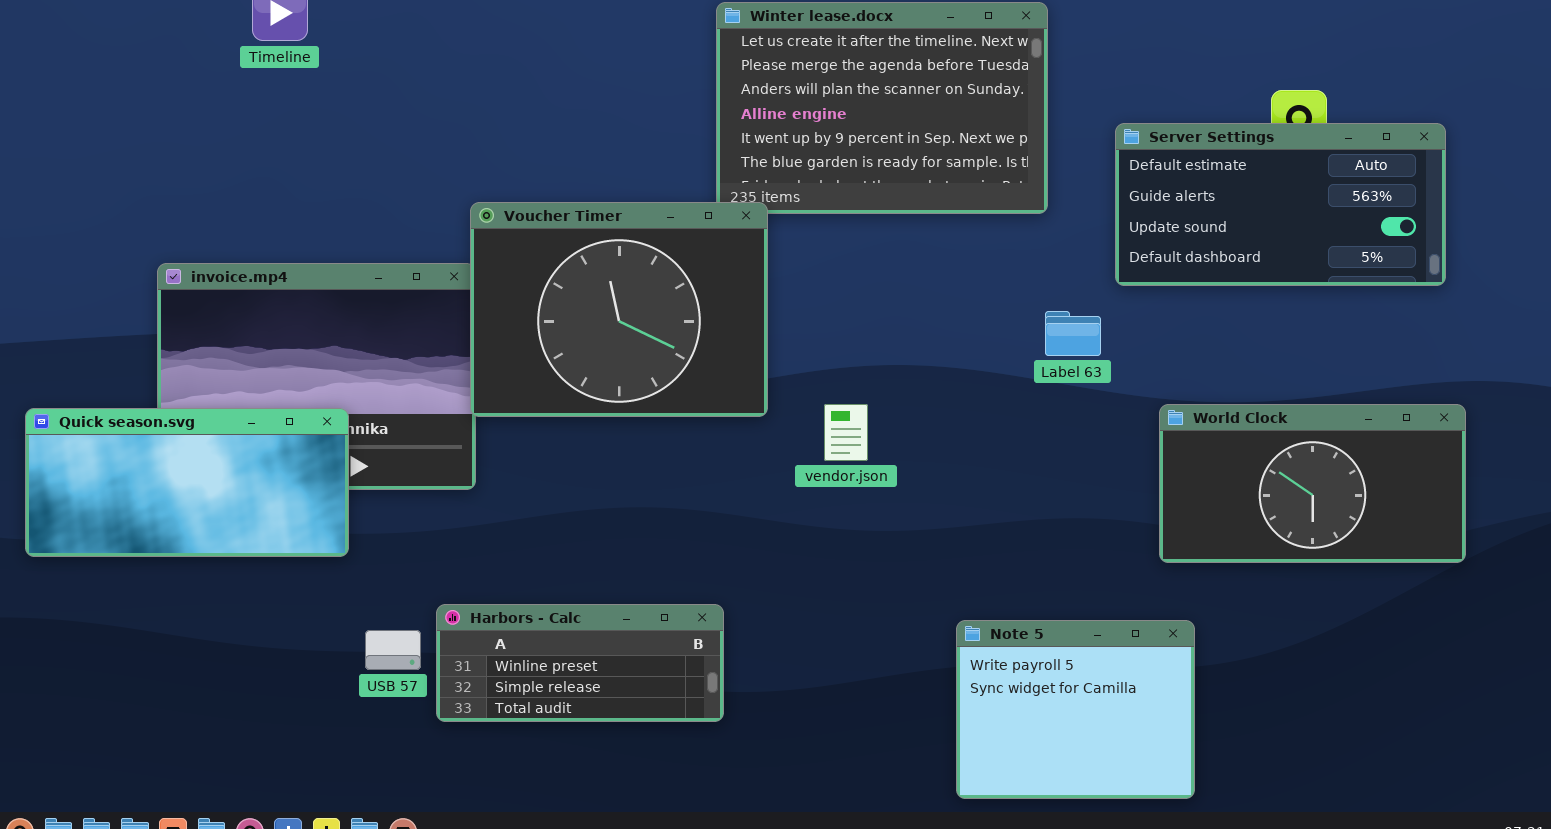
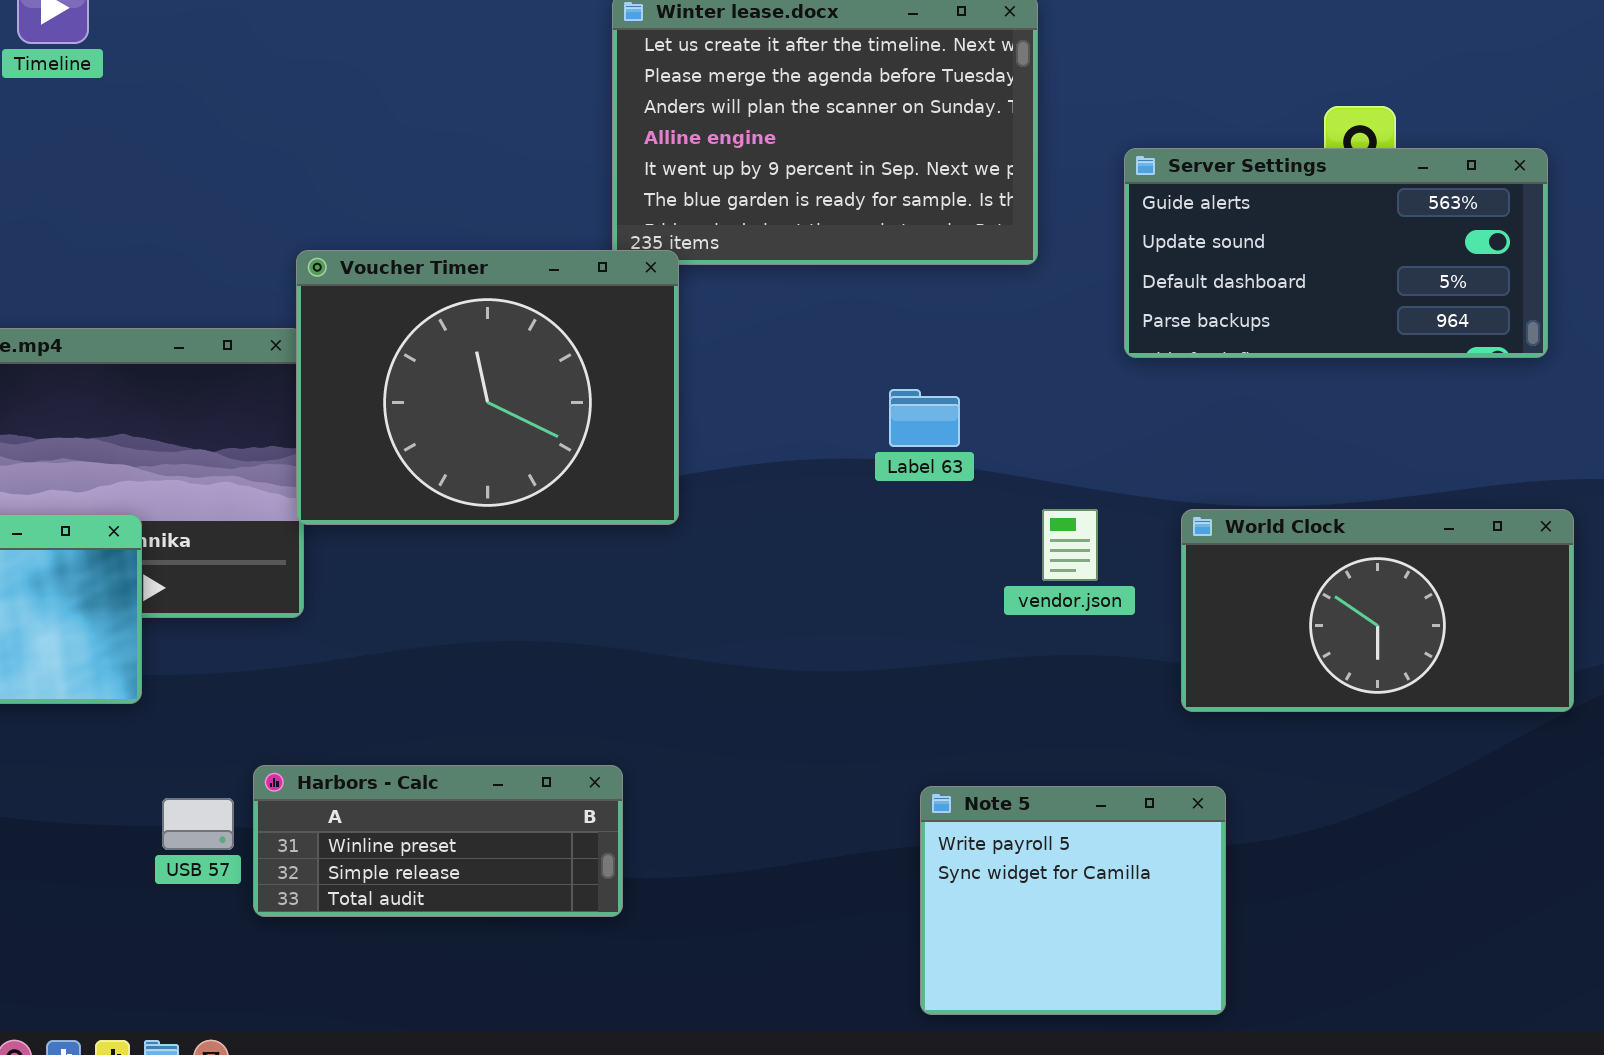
Server Settings: [1115,123,1446,286] -> [1124,148,1548,358], scrolled down 1 row
Label 63: [1045,311,1101,356] -> [889,389,960,447], moved
vendor.json: [824,404,868,461] -> [1042,509,1098,581], moved

